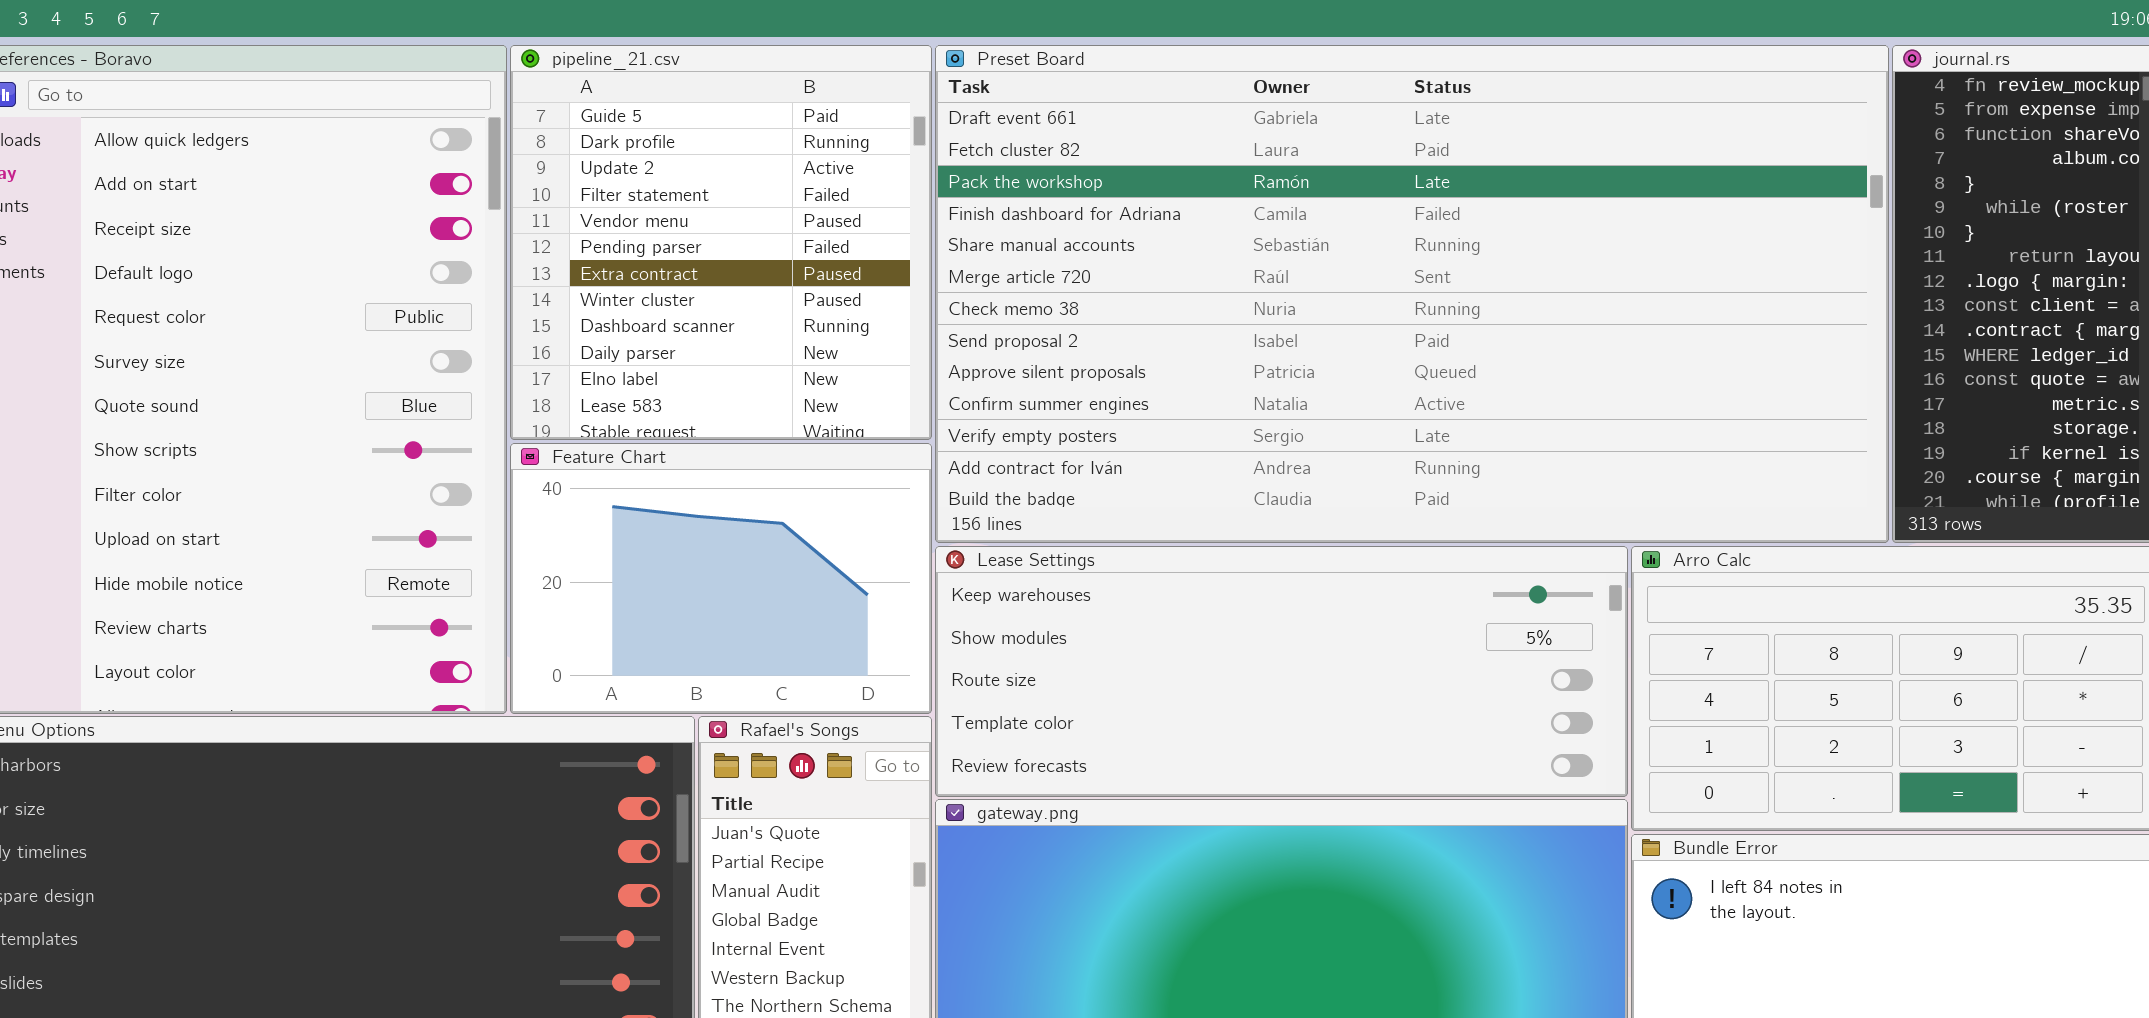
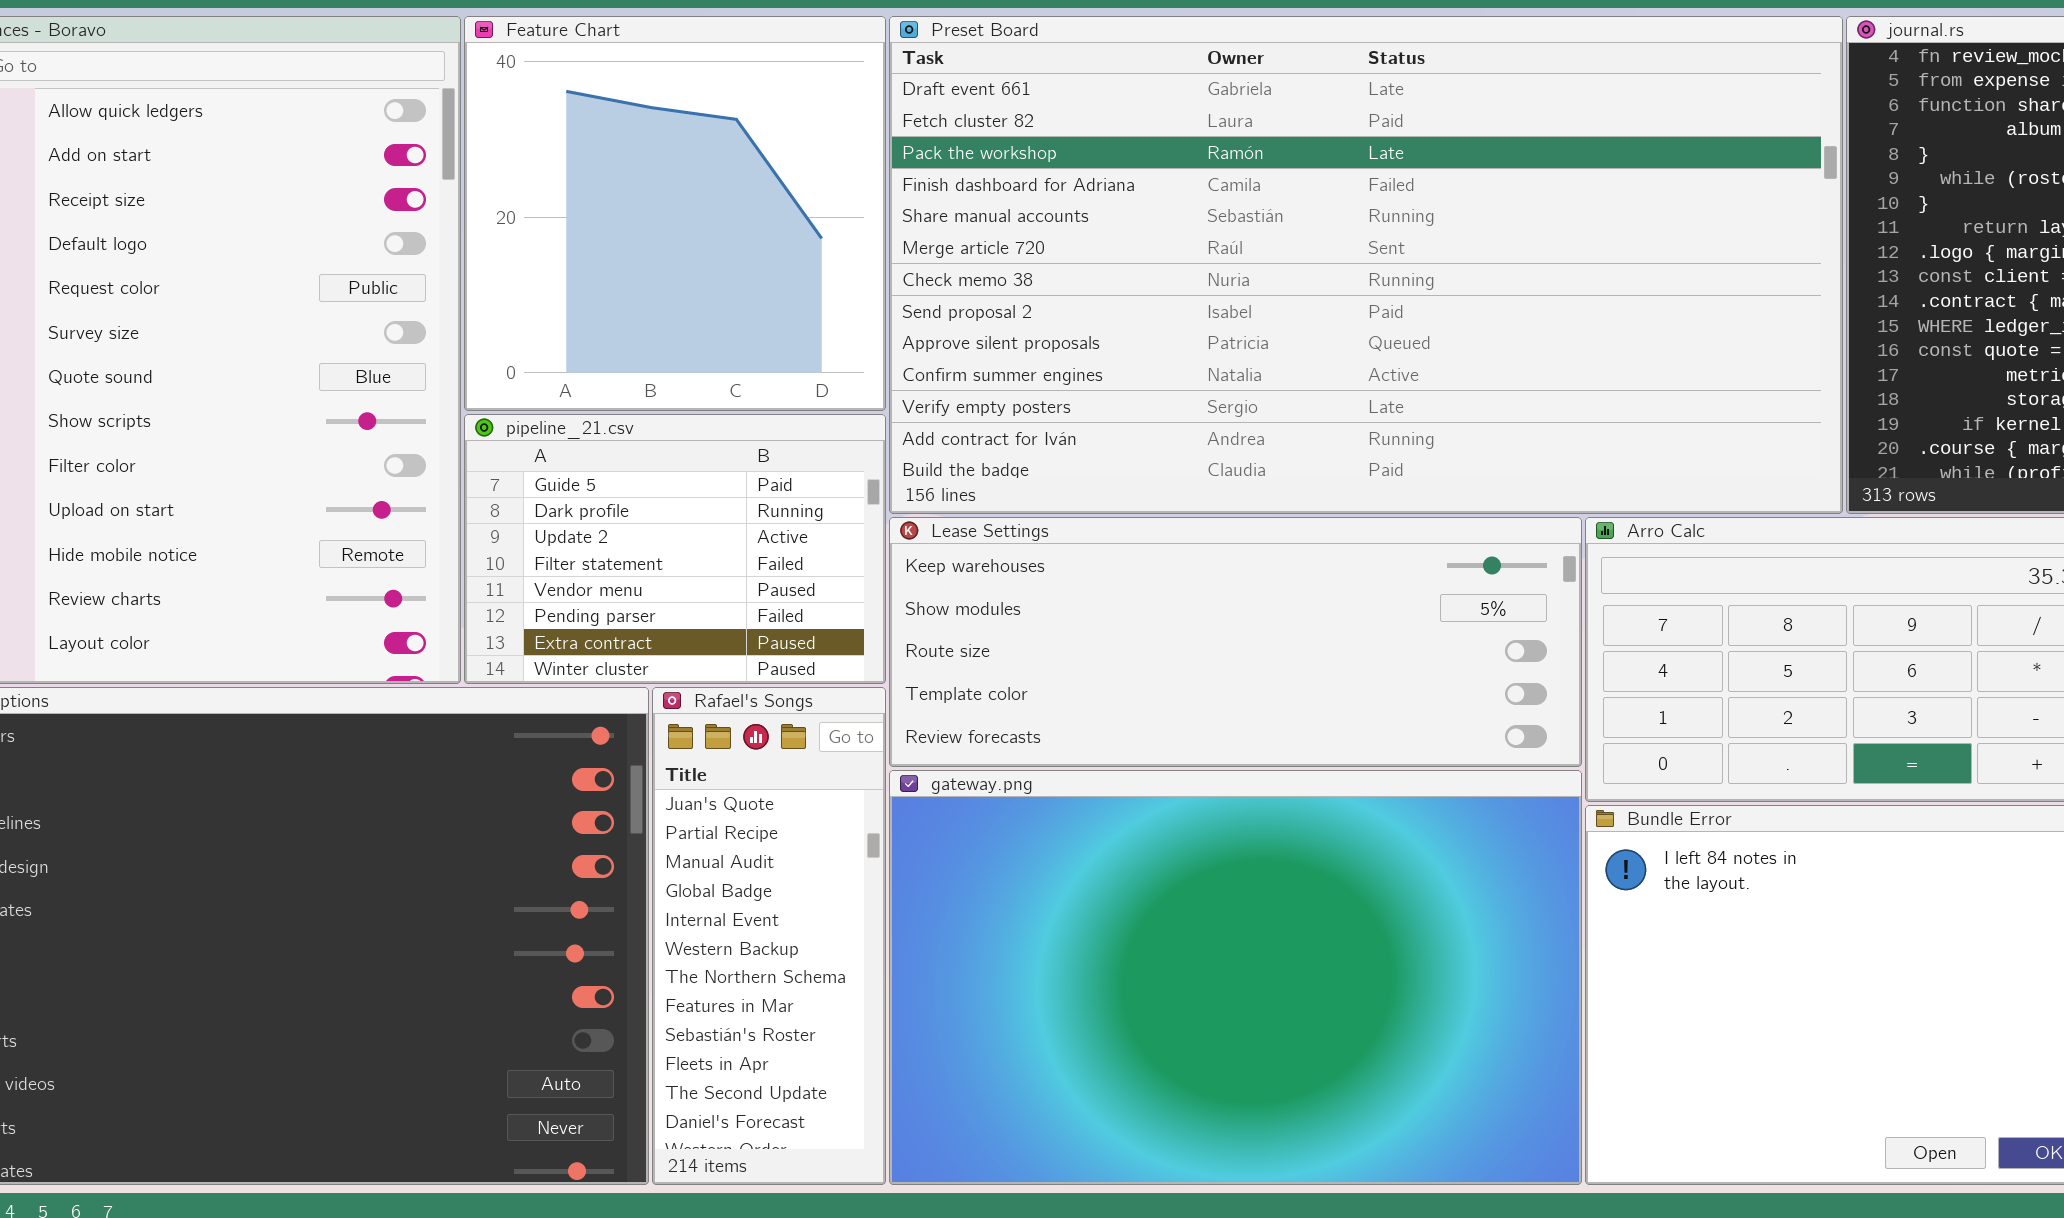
pipeline_21.csv: [510,45,932,440] -> [464,414,886,684], moved, resized
Feature Chart: [510,443,932,714] -> [464,16,886,411], moved, resized

